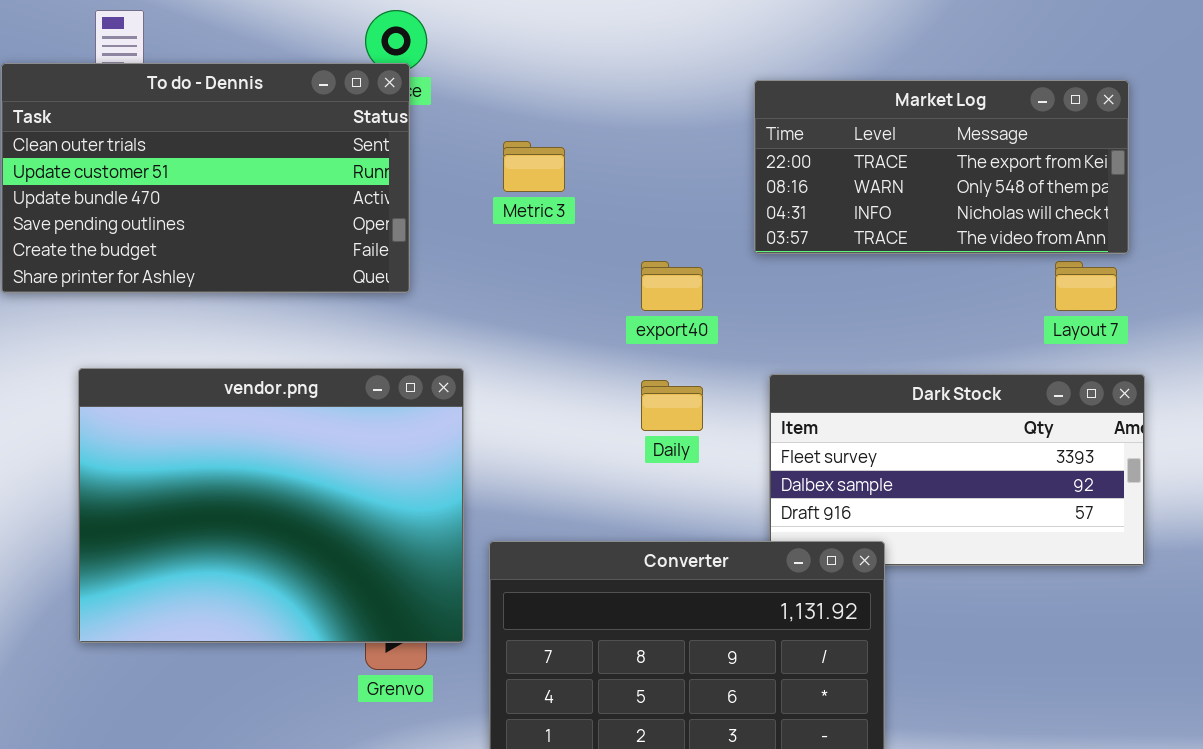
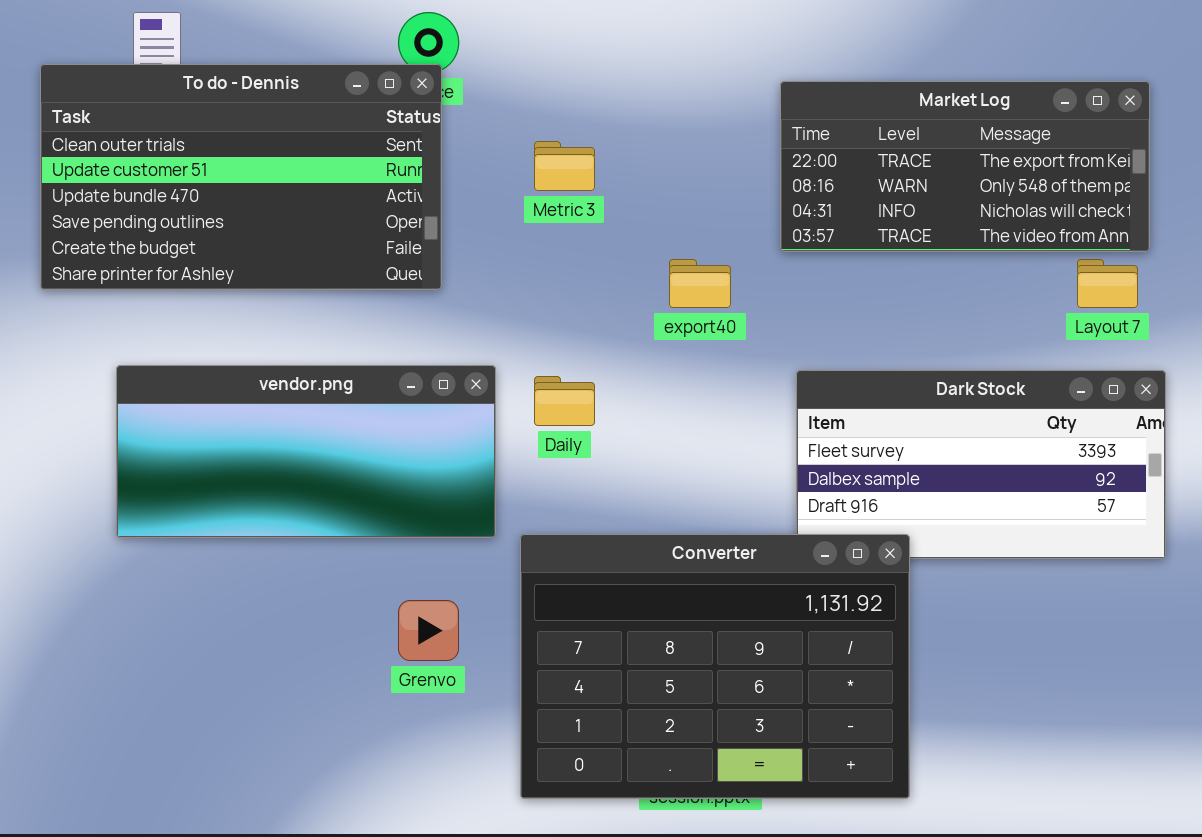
vendor.png: [78,368,464,643] -> [116,365,496,538], resized
Daily: [641,380,703,431] -> [534,376,595,426], moved

